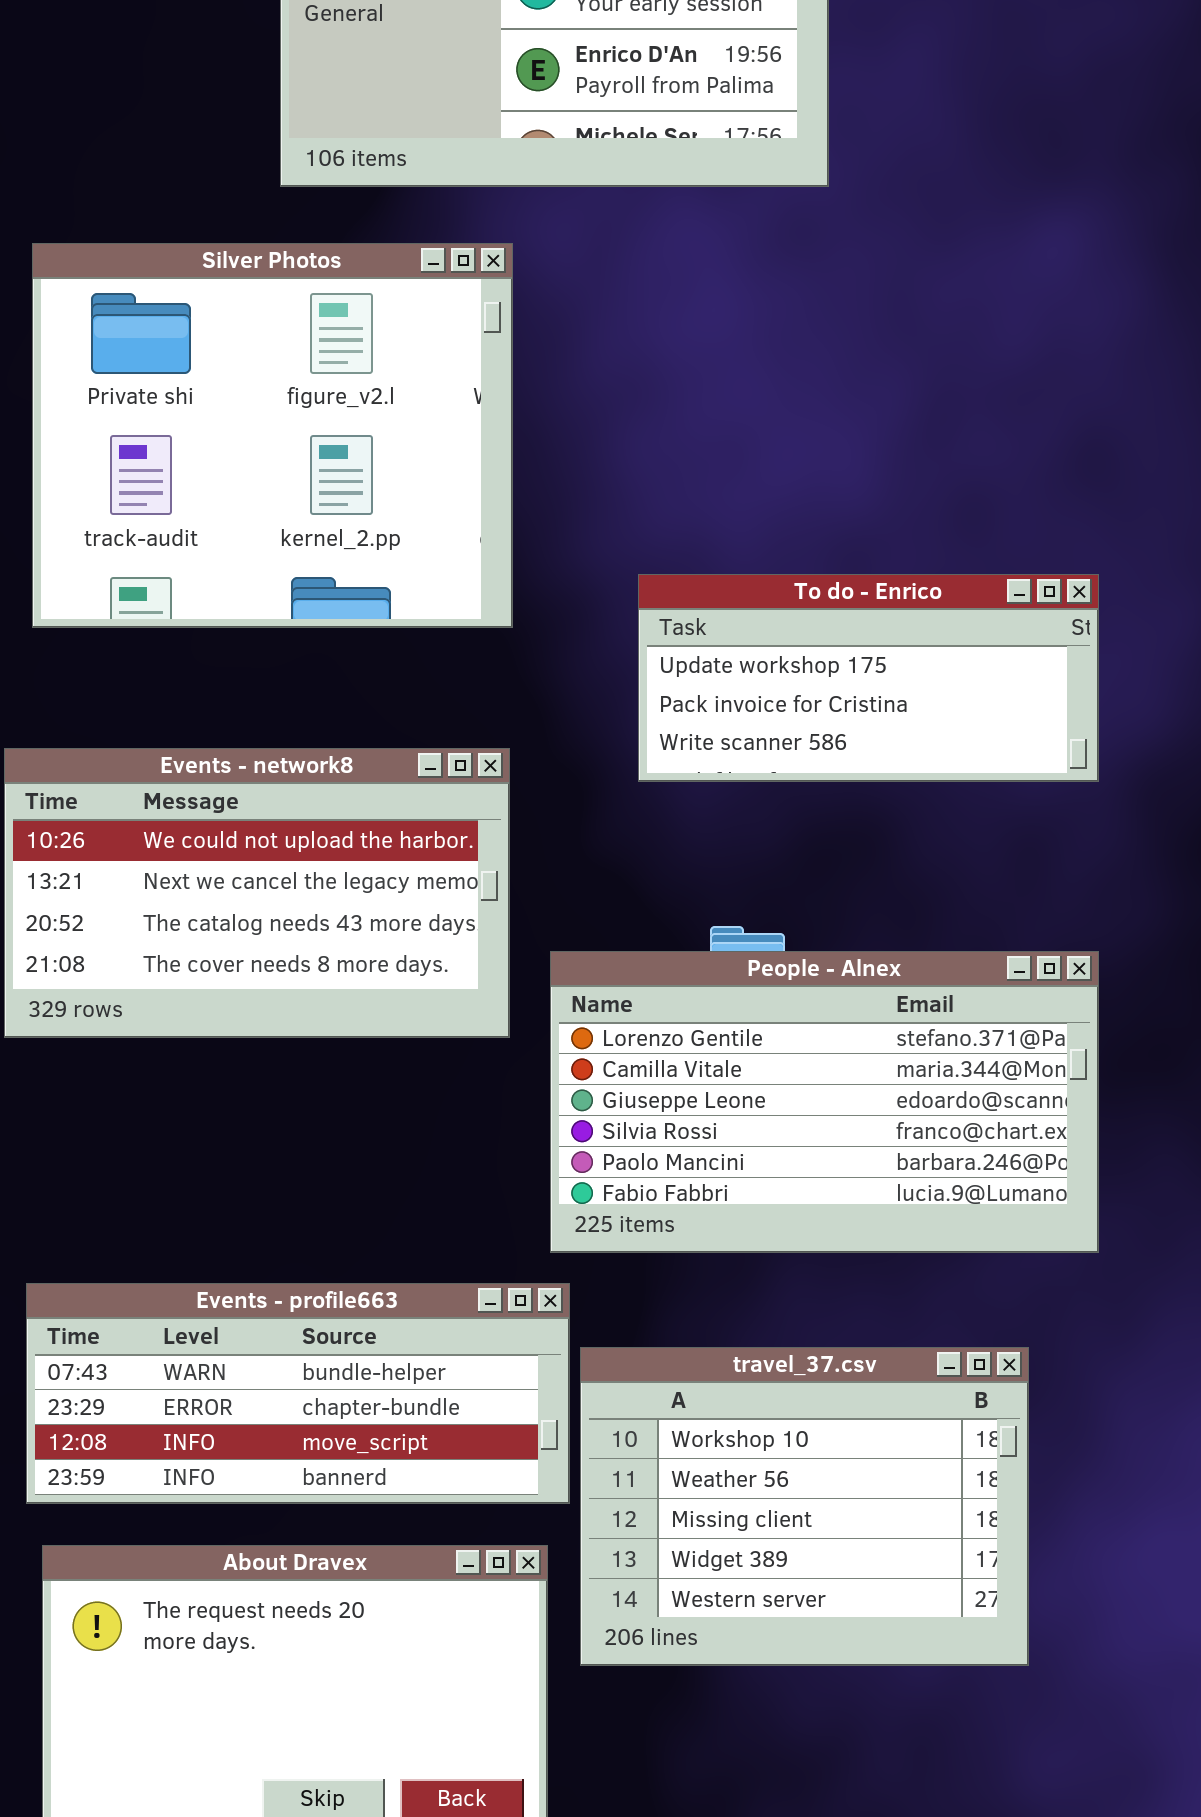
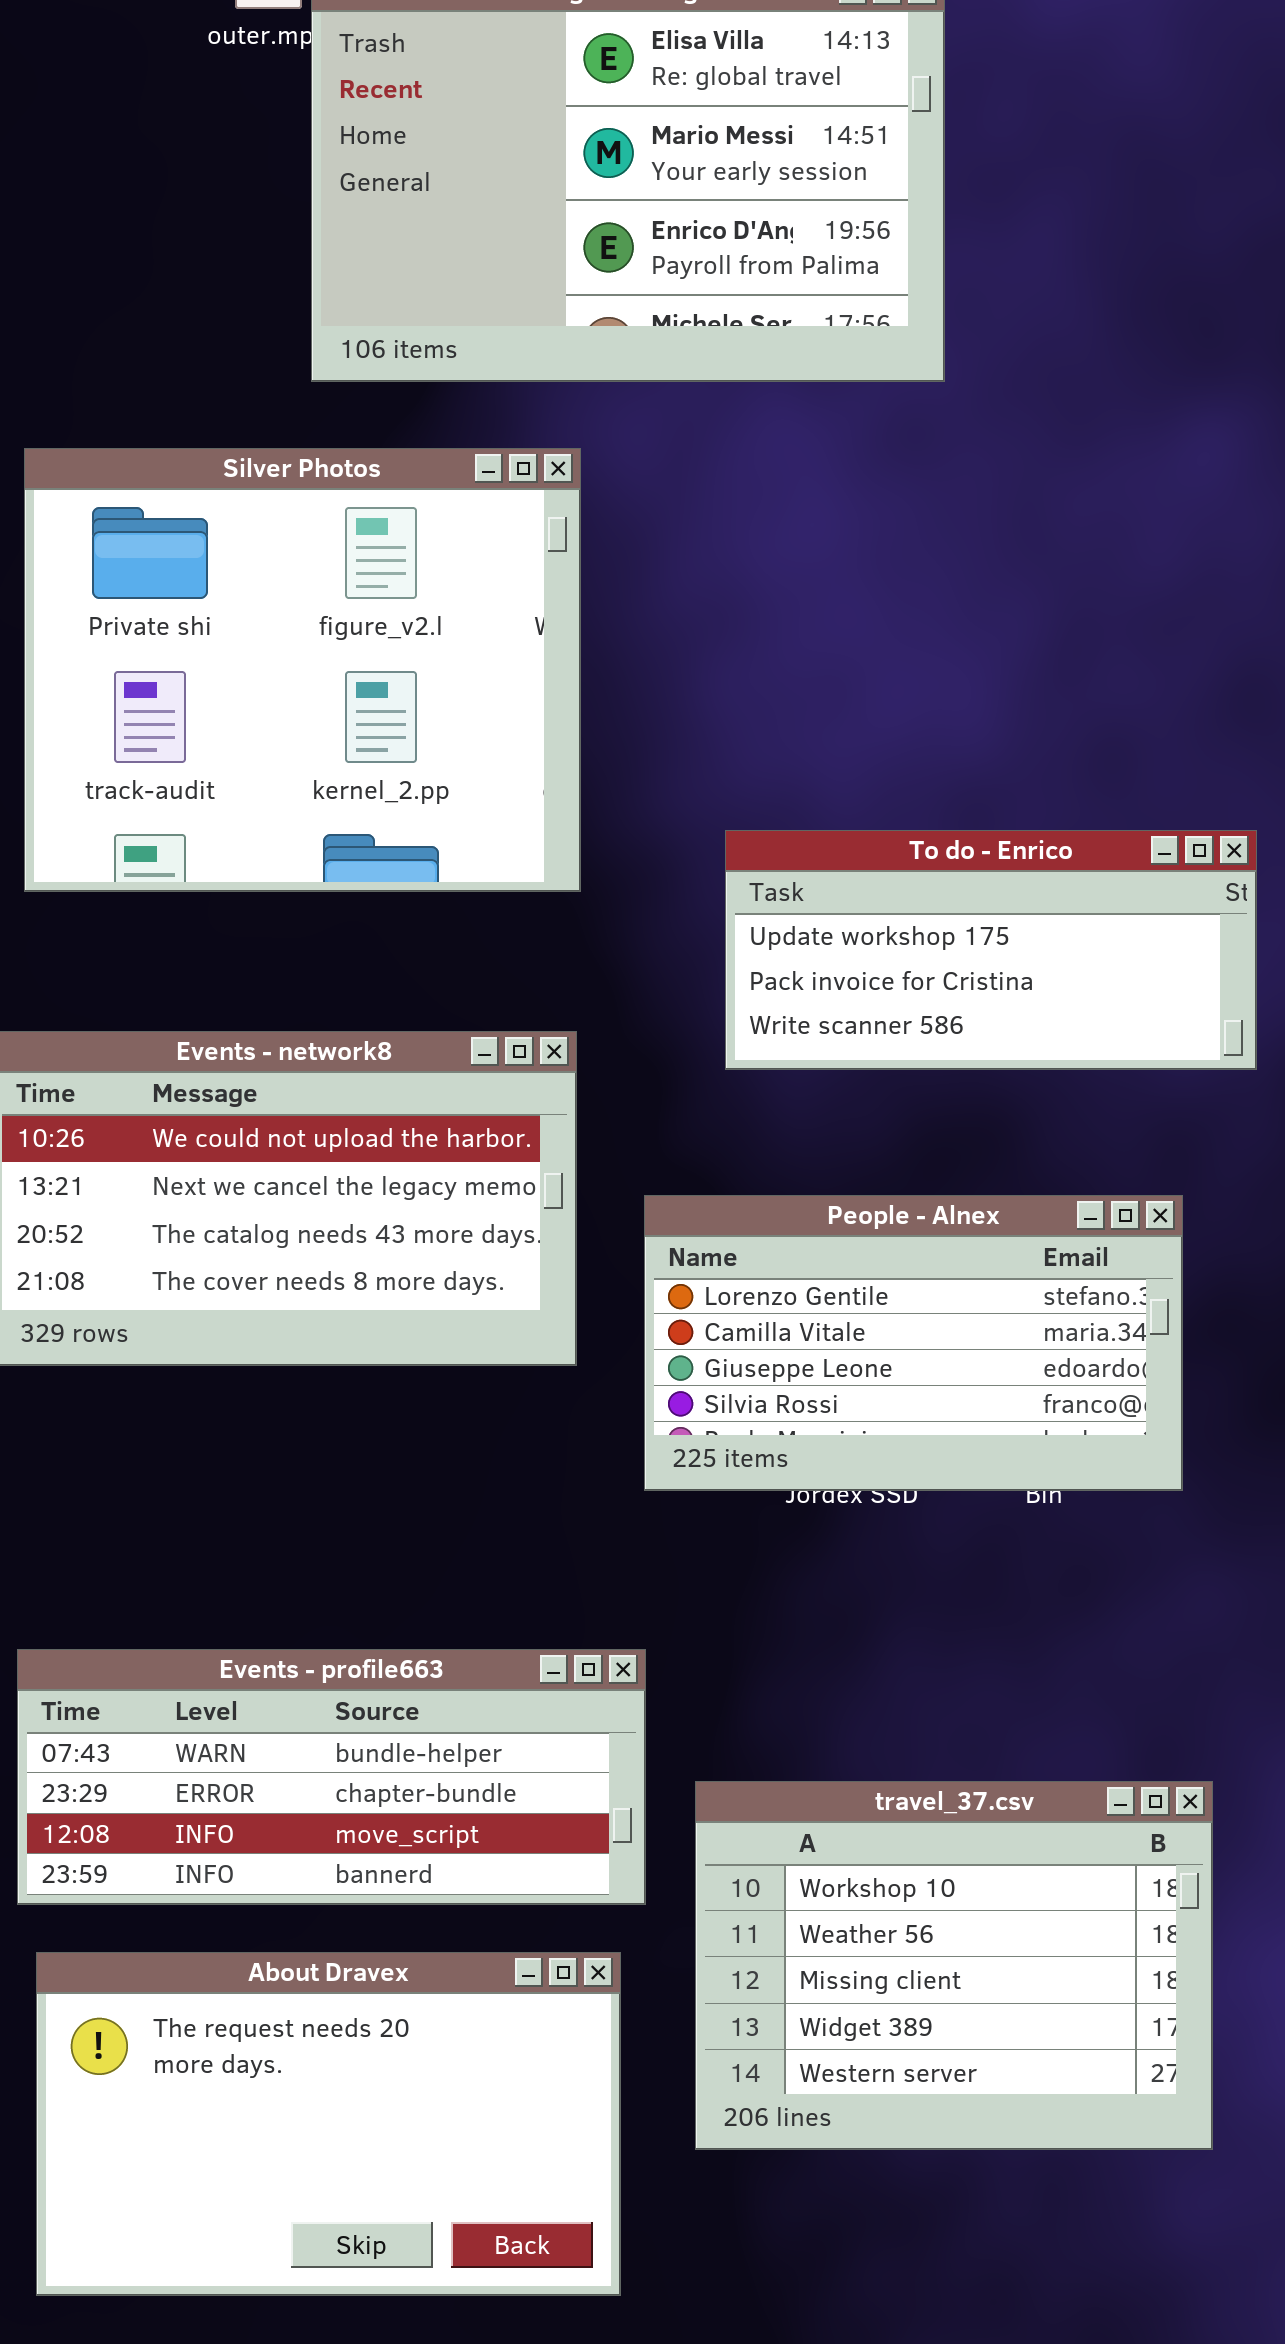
People - Alnex: [550,951,1099,1253] -> [644,1195,1183,1491], moved, resized
travel_37.csv: [580,1347,1029,1666] -> [695,1781,1213,2150], moved

